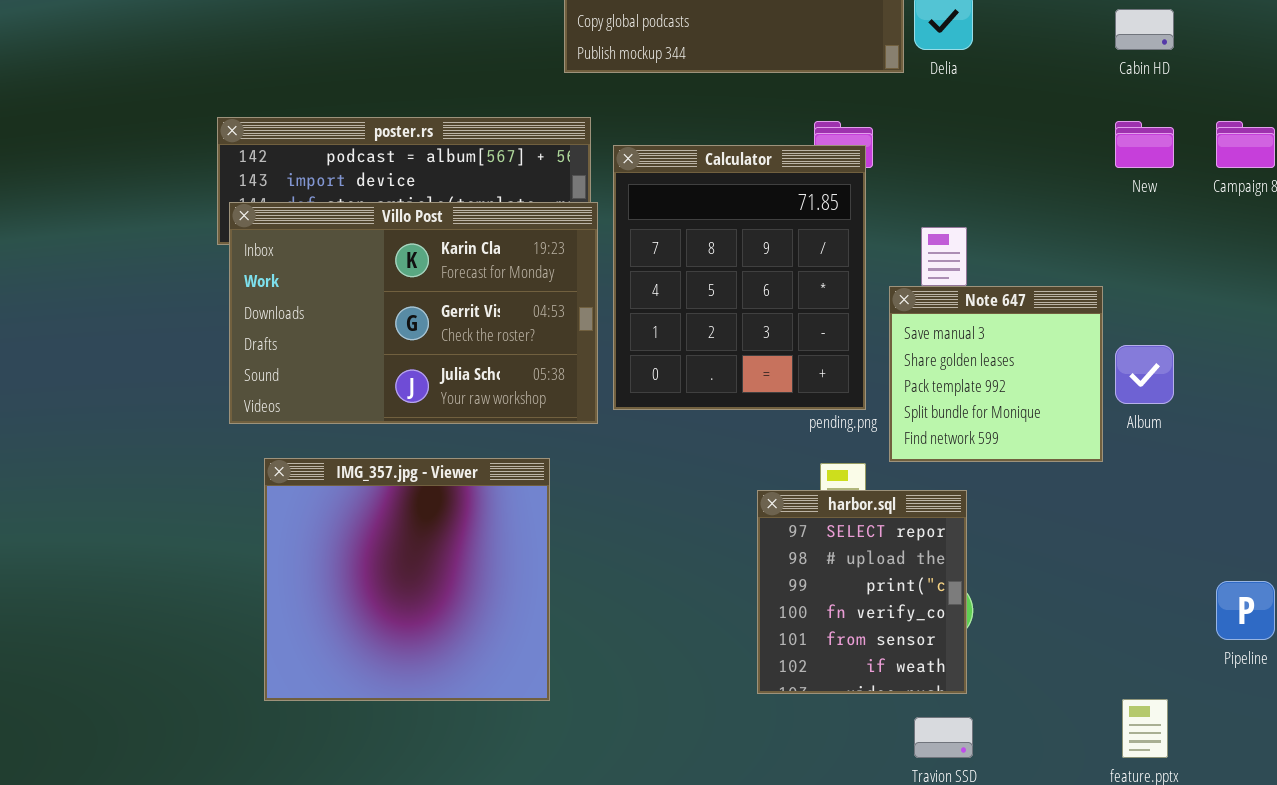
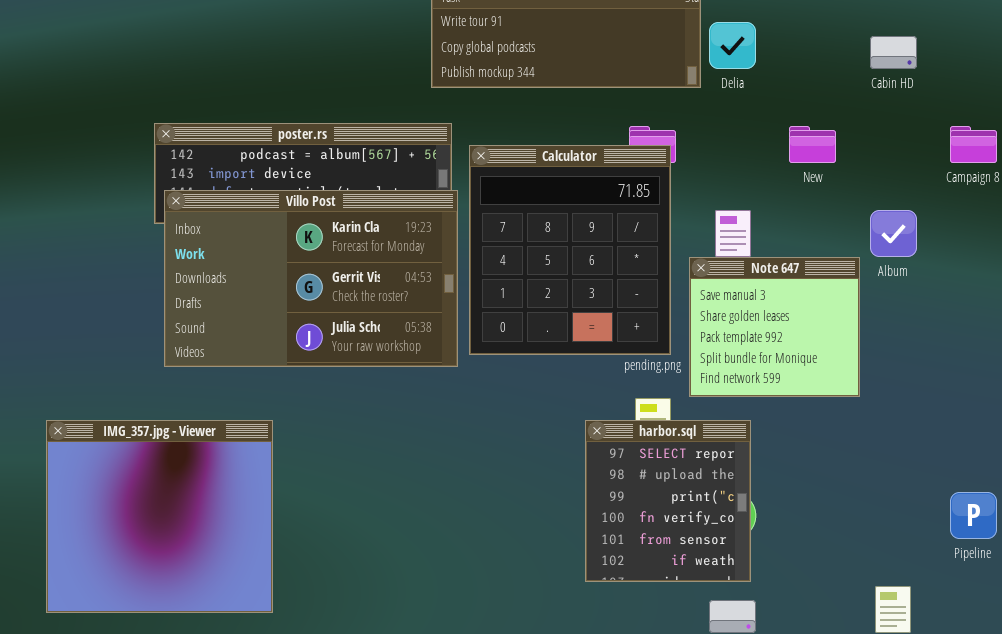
New: [1115,121,1174,168] -> [789,126,836,163], moved
Album: [1115,345,1174,404] -> [870,210,917,257], moved
IMG_357.jpg - Viewer: [264,458,550,701] -> [46,420,273,613], moved

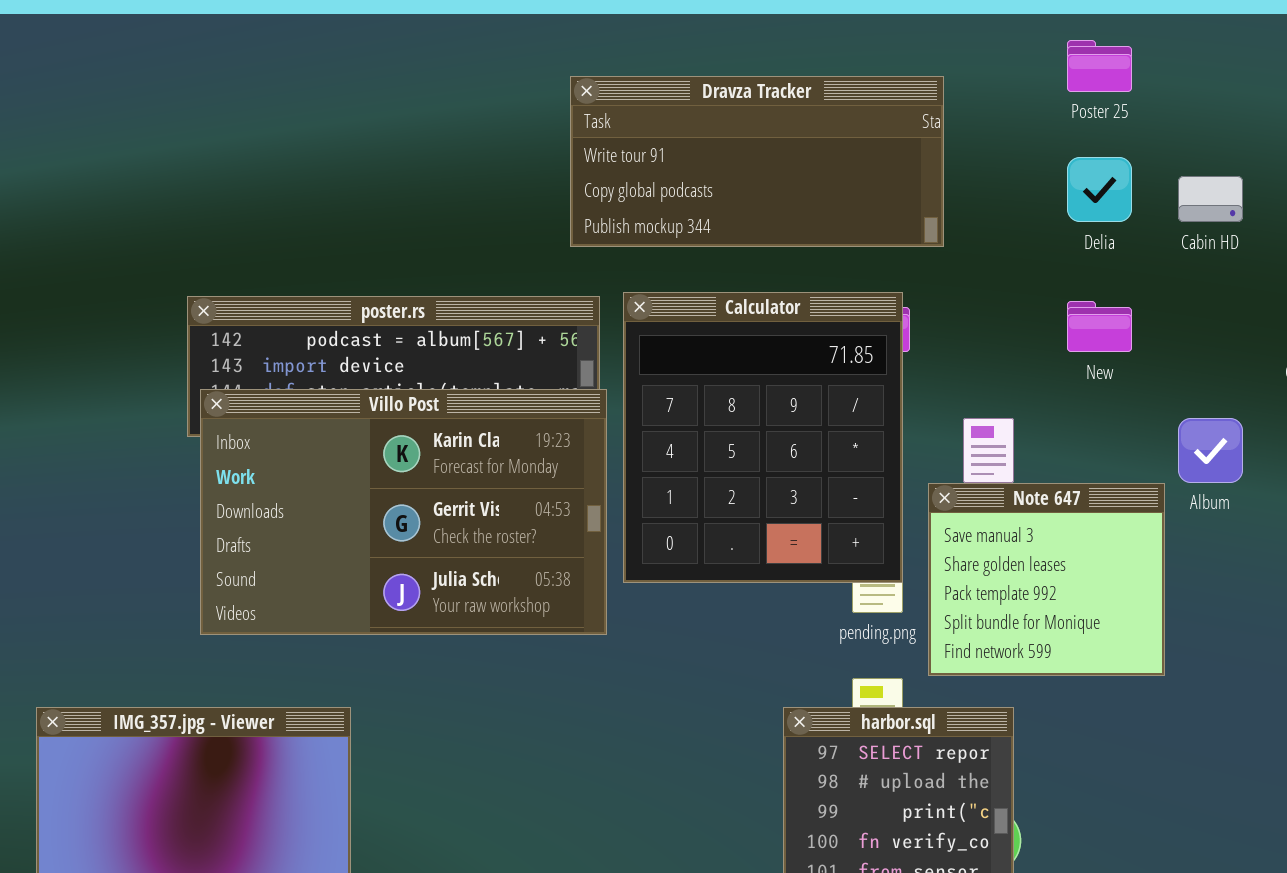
Delia: [709,22,756,69] -> [1067,157,1132,222], moved
Calculator: [469,145,671,355] -> [623,292,903,583], moved

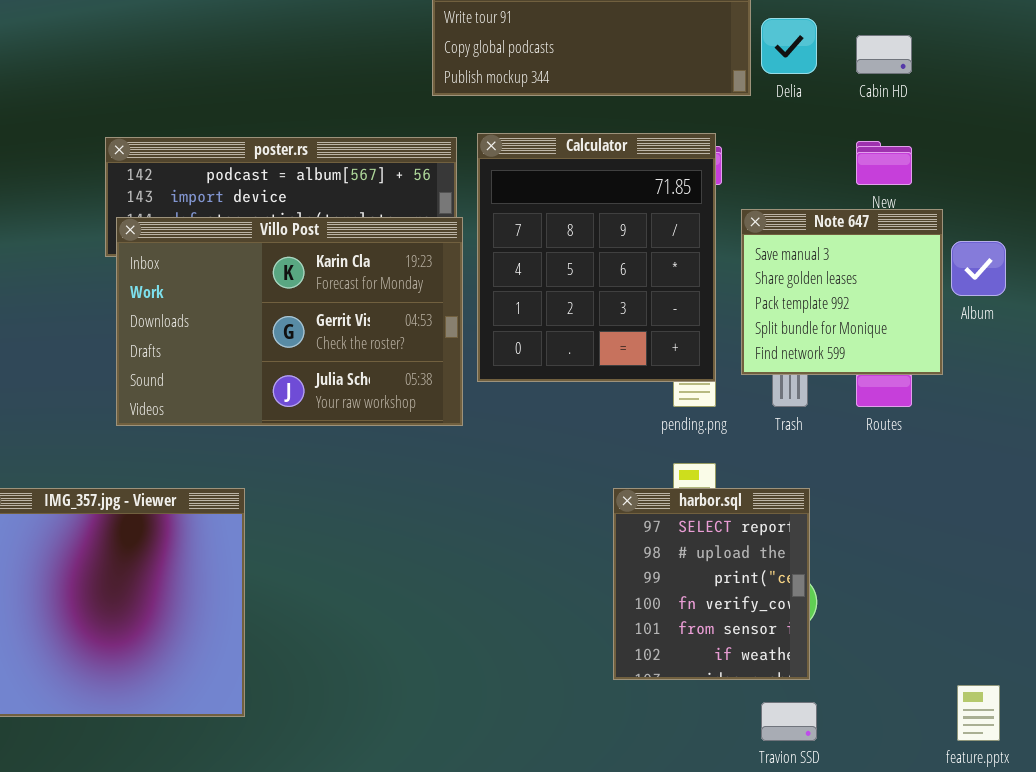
Delia: [1067,157,1132,222] -> [761,18,817,74], moved
Cabin HD: [1178,176,1243,222] -> [856,35,912,74], moved
Note 647: [928,483,1165,676] -> [741,209,943,375], moved

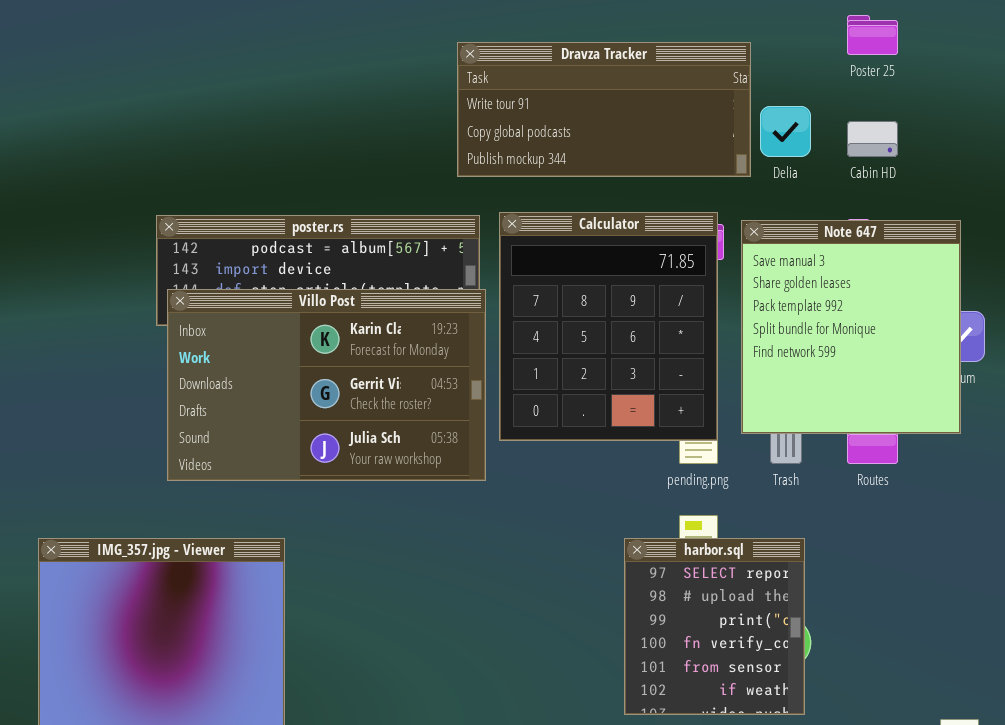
Note 647: [741,209,943,375] -> [741,220,961,434], resized

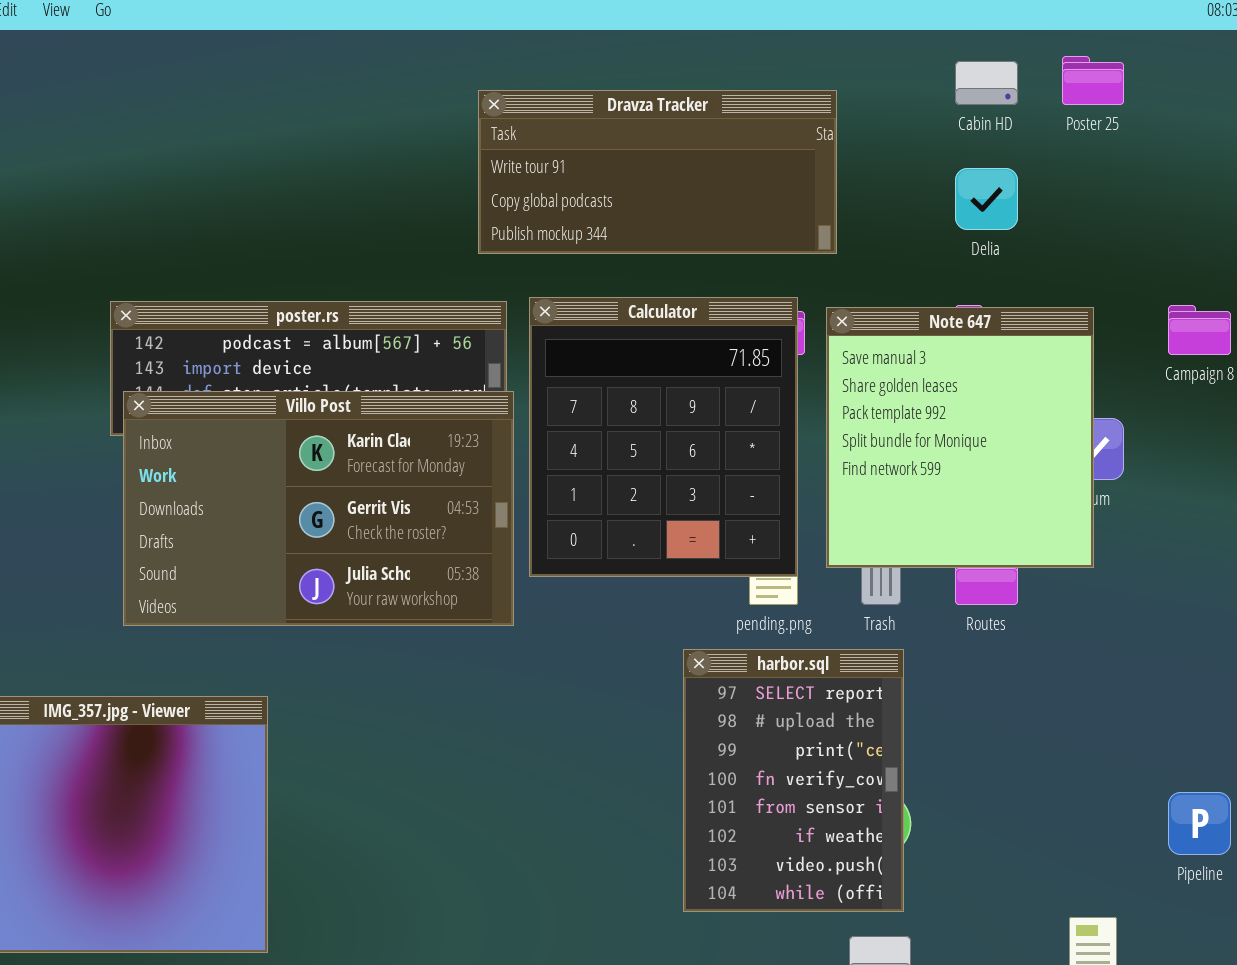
Poster 25: [847,15,898,55] -> [1062,56,1124,105], moved
Delia: [760,106,811,157] -> [955,168,1018,230], moved
Cabin HD: [847,121,898,157] -> [955,61,1018,105], moved
harbor.sql: [624,538,805,715] -> [683,649,904,912], resized

